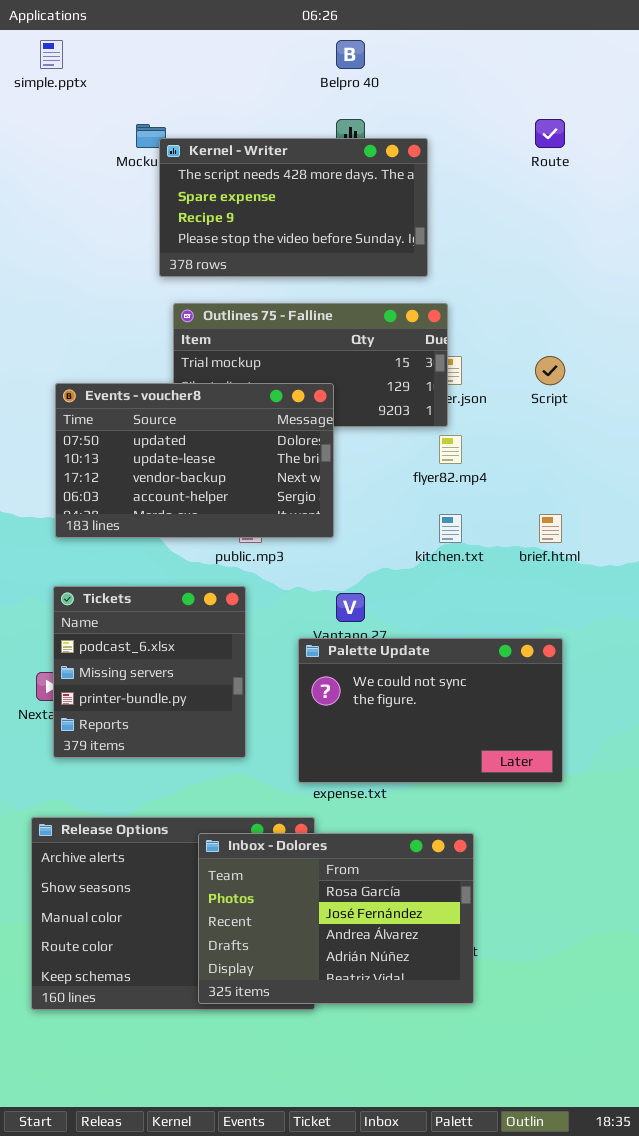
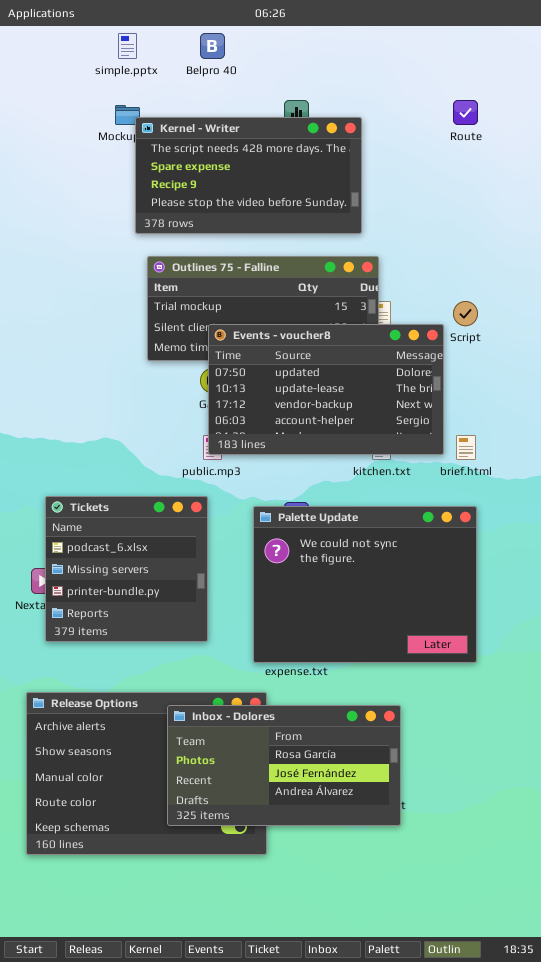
simple.pptx: [40,40,63,69] -> [118,33,137,59], moved
Belpro 40: [336,40,365,69] -> [200,33,225,59], moved
Events - voucher8: [55,383,334,538] -> [208,324,444,455], moved
Palette Update: [298,638,563,783] -> [253,506,477,663], resized
Inbox - Dolores: [198,833,474,1004] -> [167,705,401,826], resized

